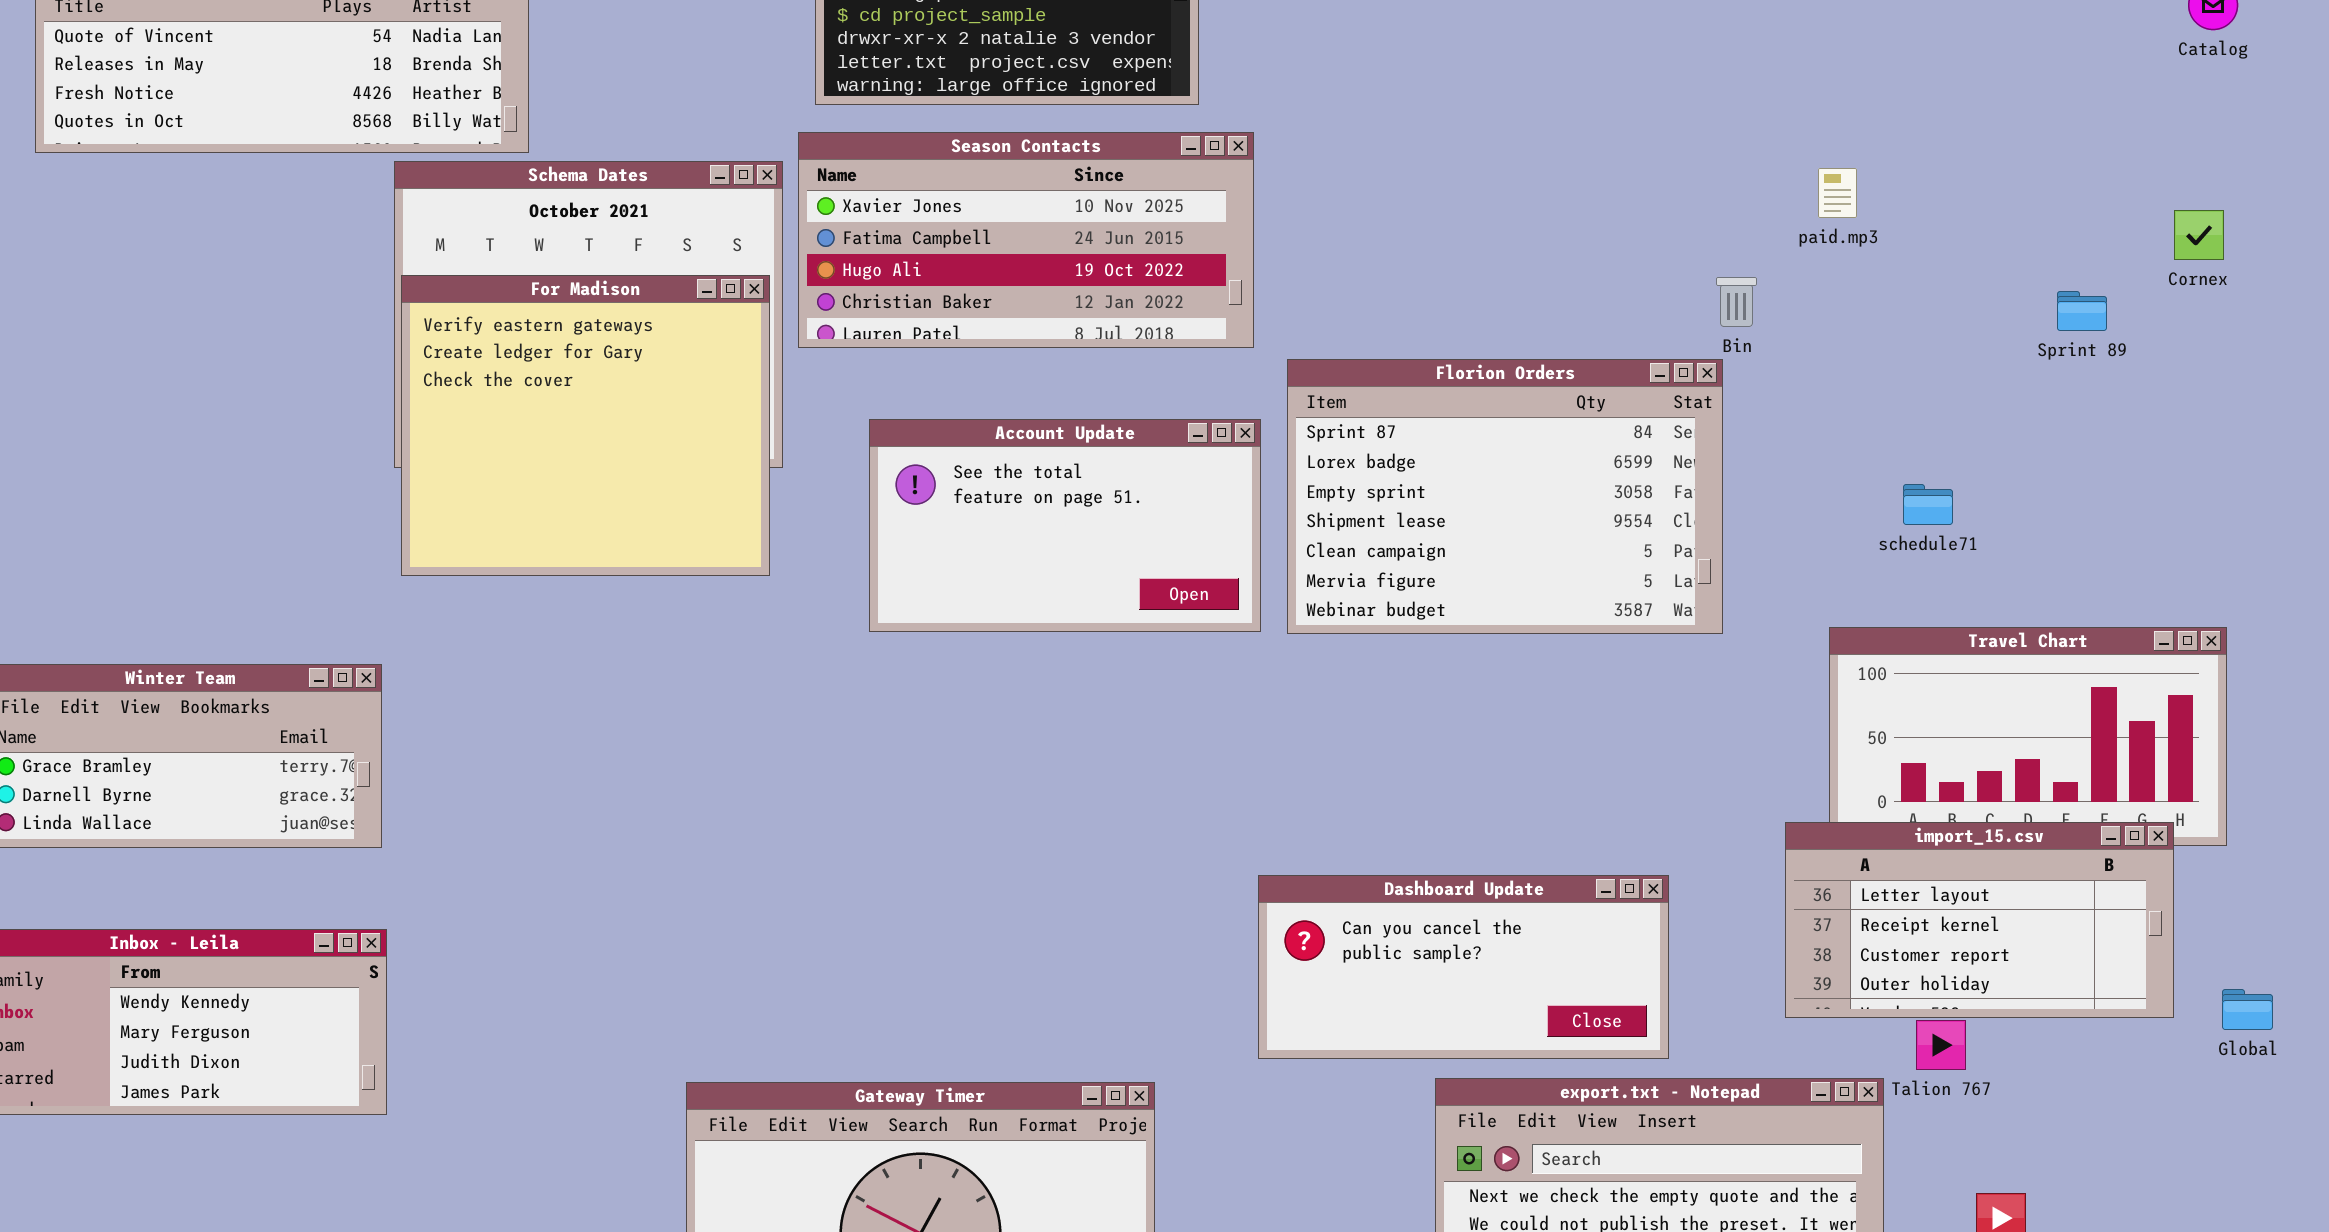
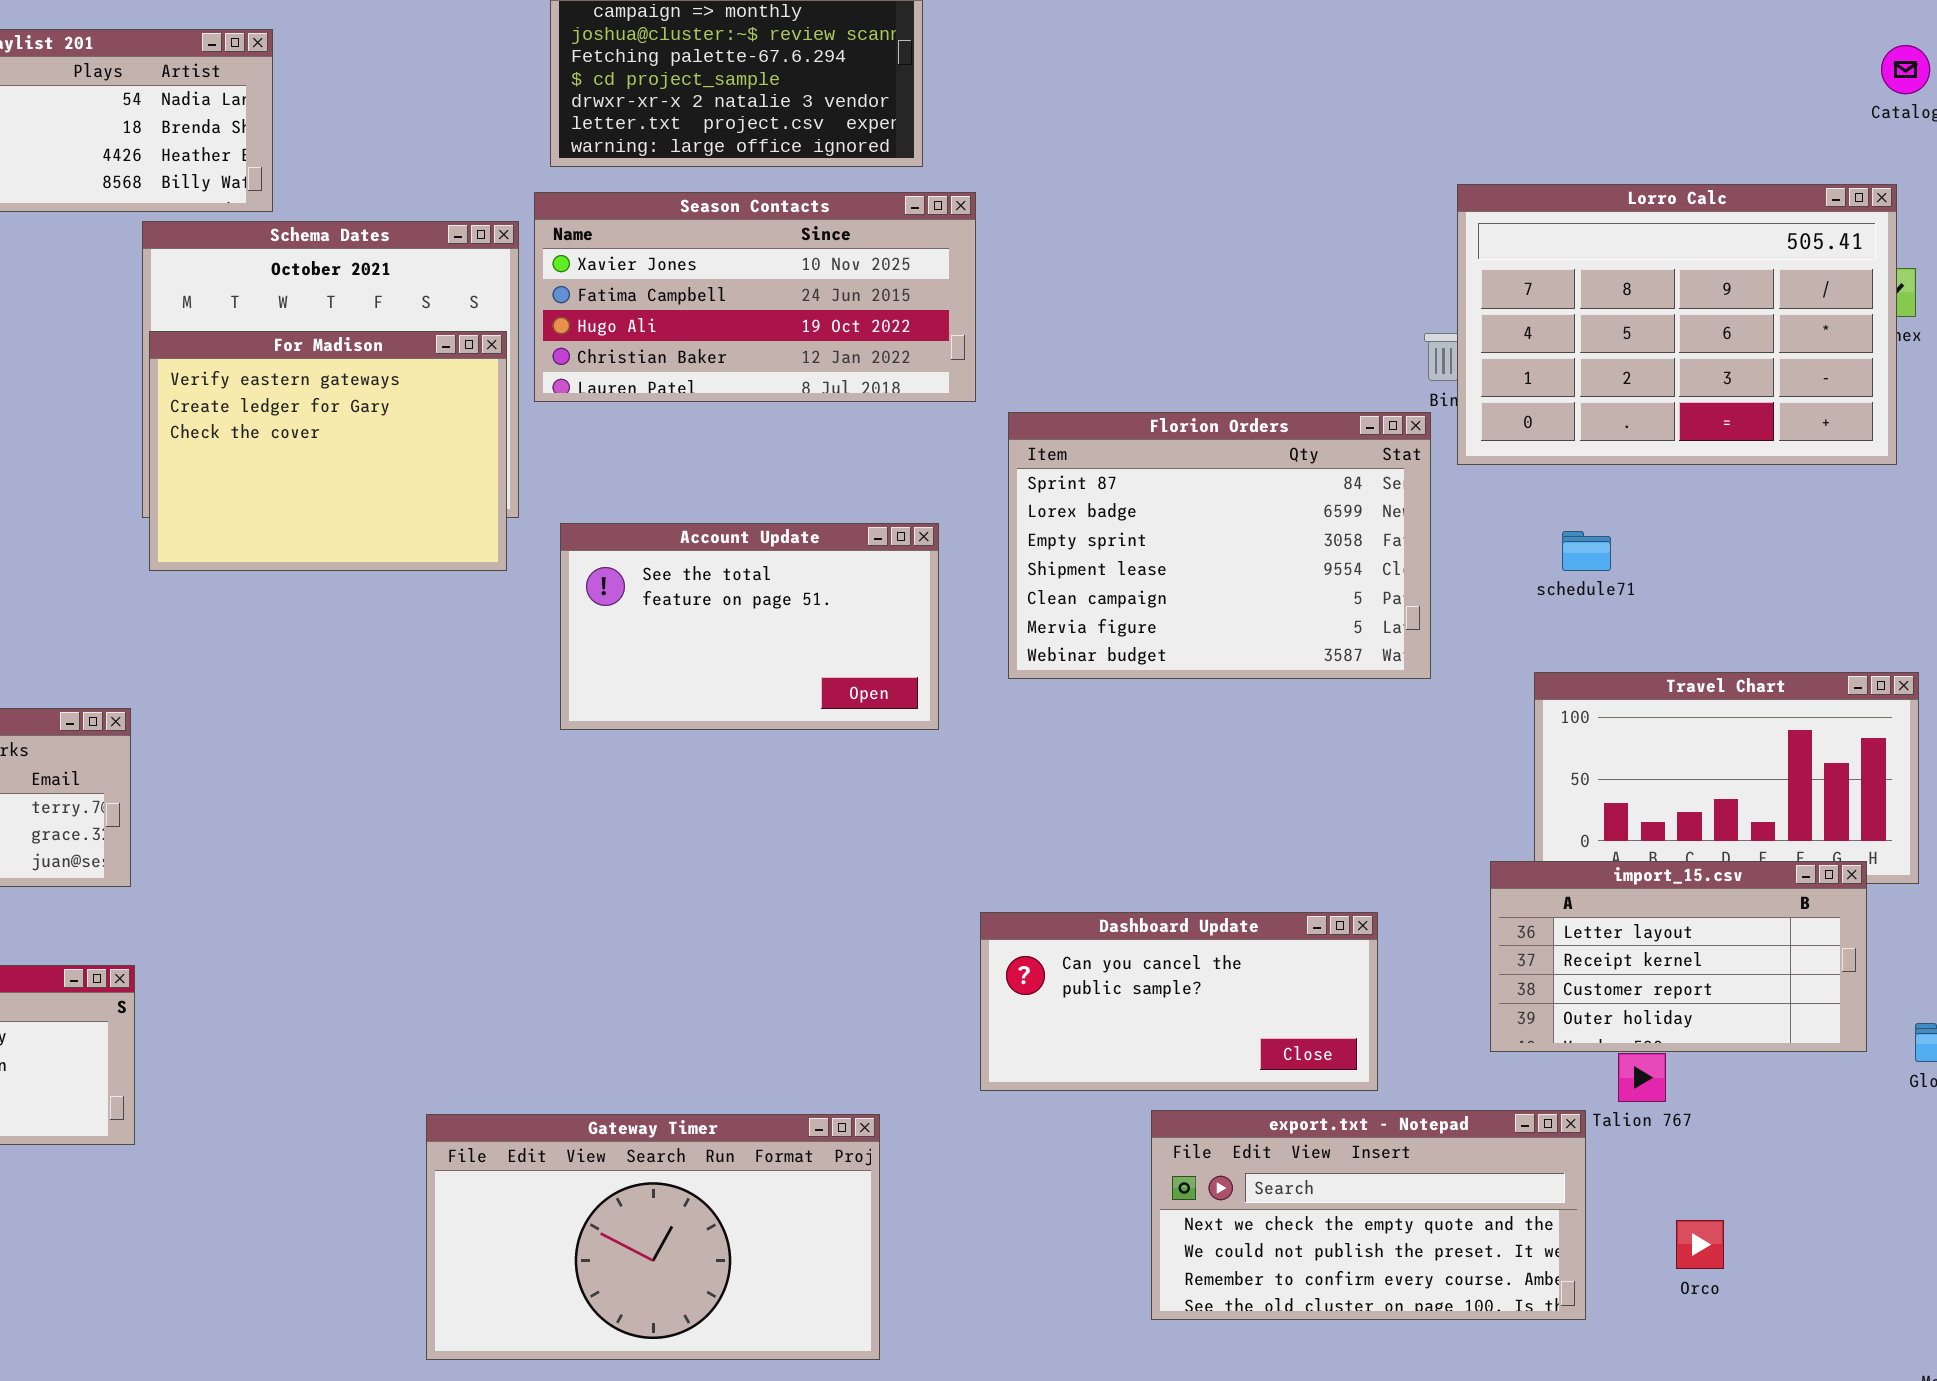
Lorro Calc: none -> [1457,184,1897,465], opened
For Madison: [401,275,770,576] -> [149,331,507,571], resized
Account Update: [869,419,1261,632] -> [560,523,939,730], moved
schedule71: [1903,484,1953,525] -> [1562,531,1611,571], moved

